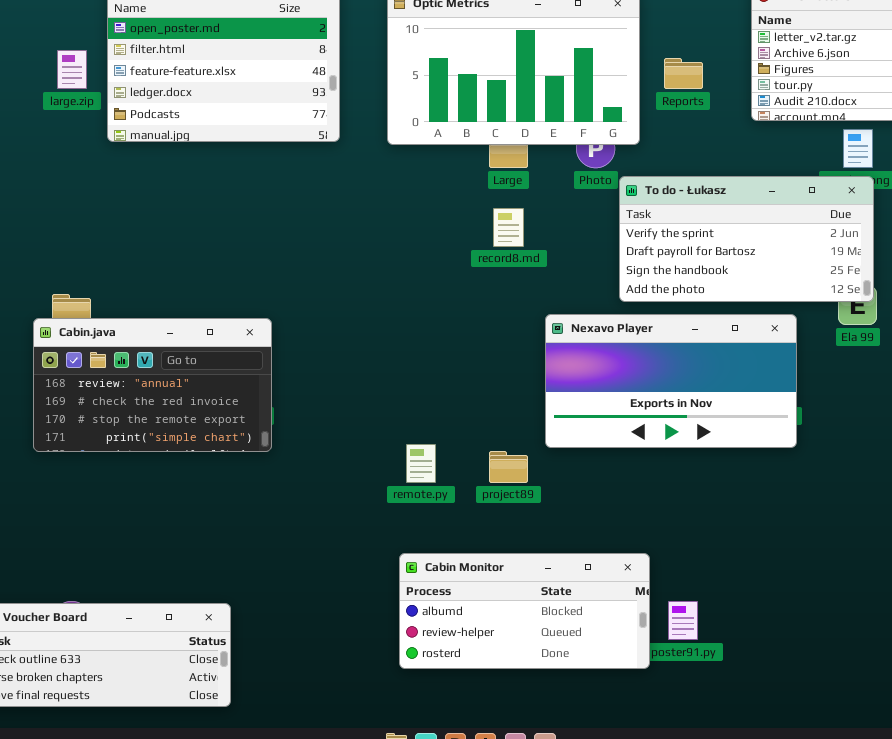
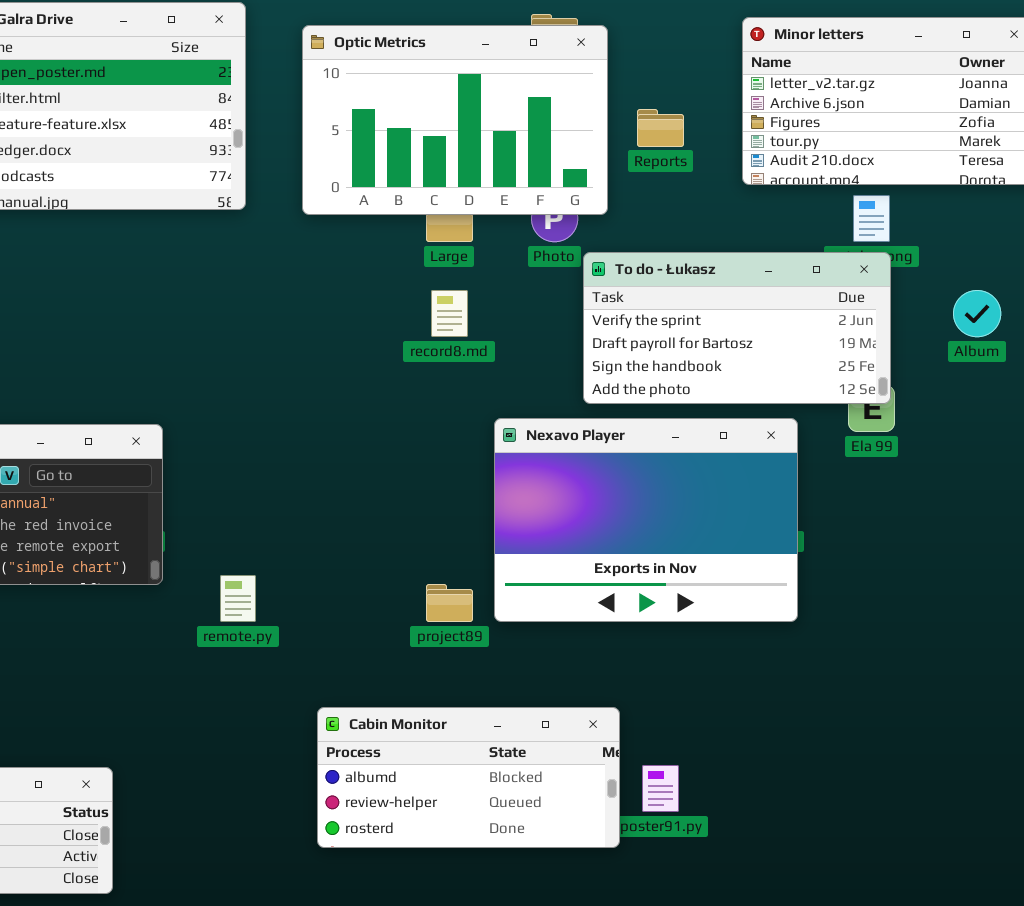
Nexavo Player: [545,314,797,448] -> [494,418,798,622], resized
remote.py: [406,444,436,483] -> [220,575,256,622], moved

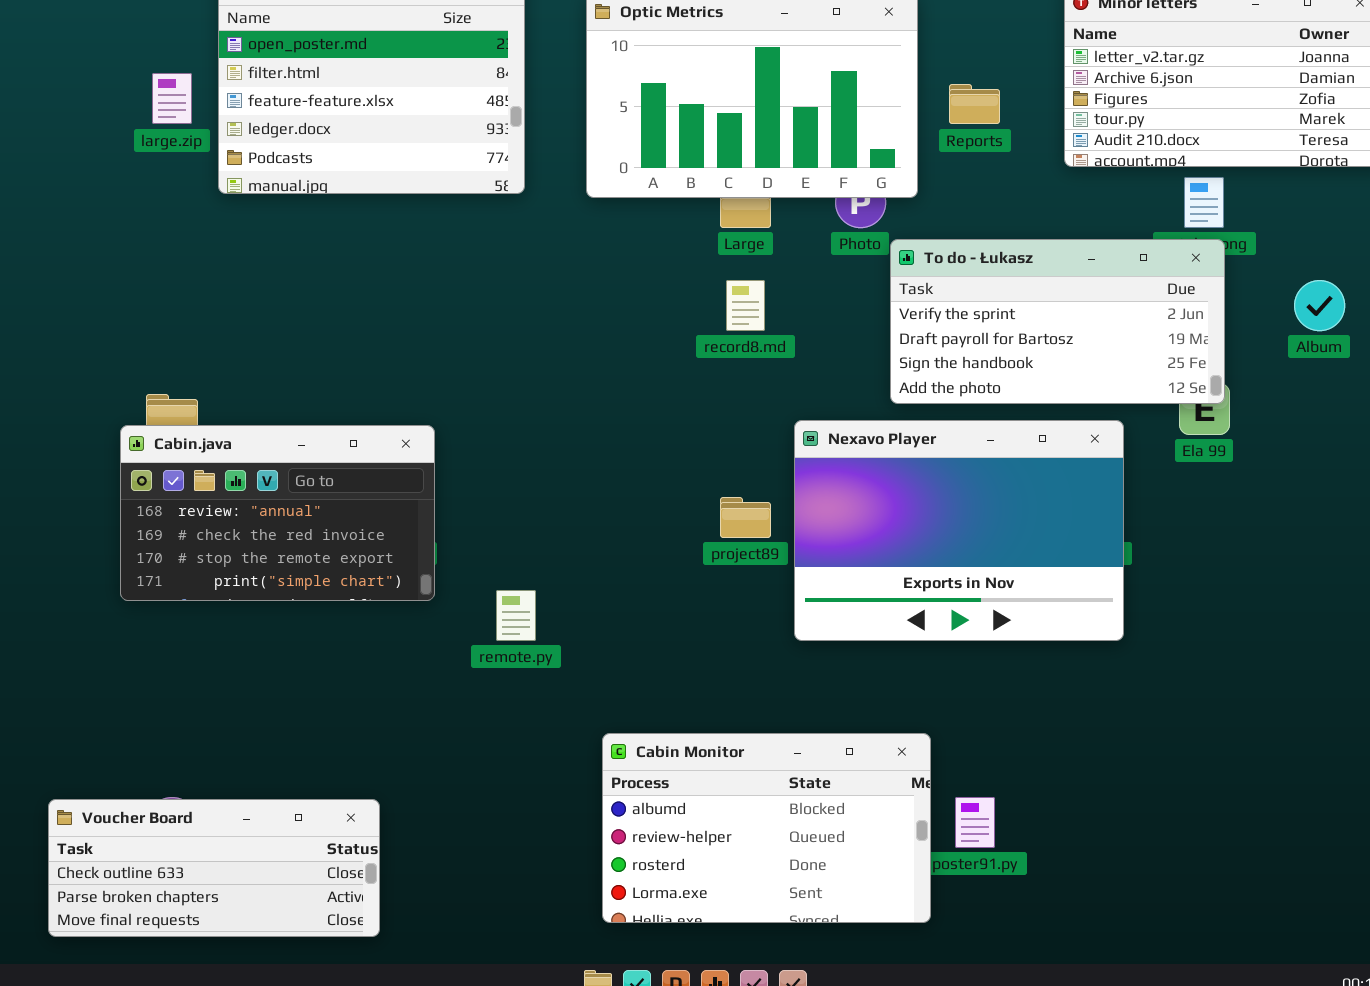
project89: [426,584,473,622] -> [720,497,771,538], moved
Cabin Monitor: [317,707,620,848] -> [602,733,931,923], resized

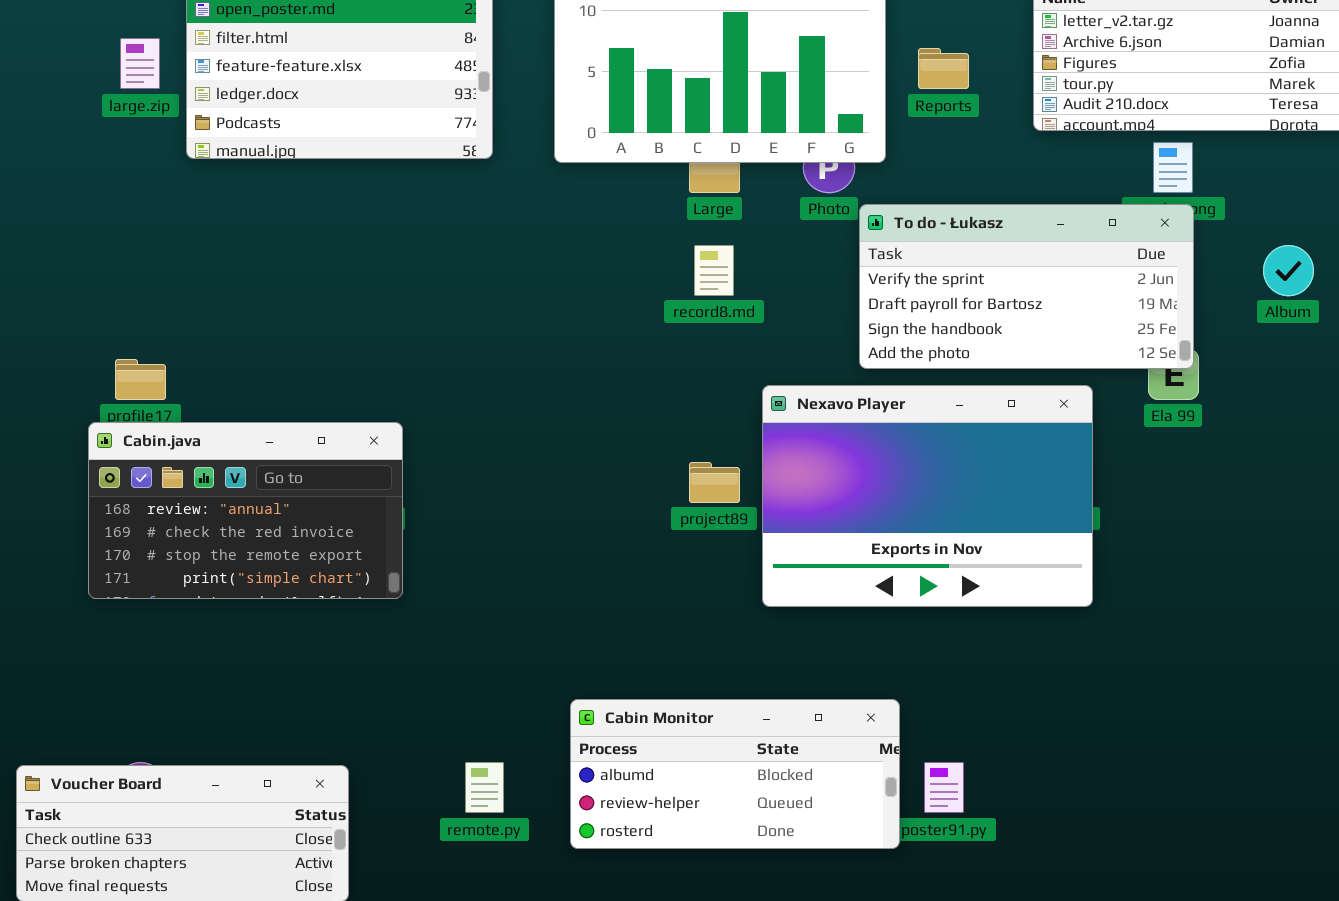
Cabin.java: [120,425,435,601] -> [88,422,403,599], moved
remote.py: [496,590,536,641] -> [465,762,504,813], moved
Cabin Monitor: [602,733,931,923] -> [570,699,900,849], resized

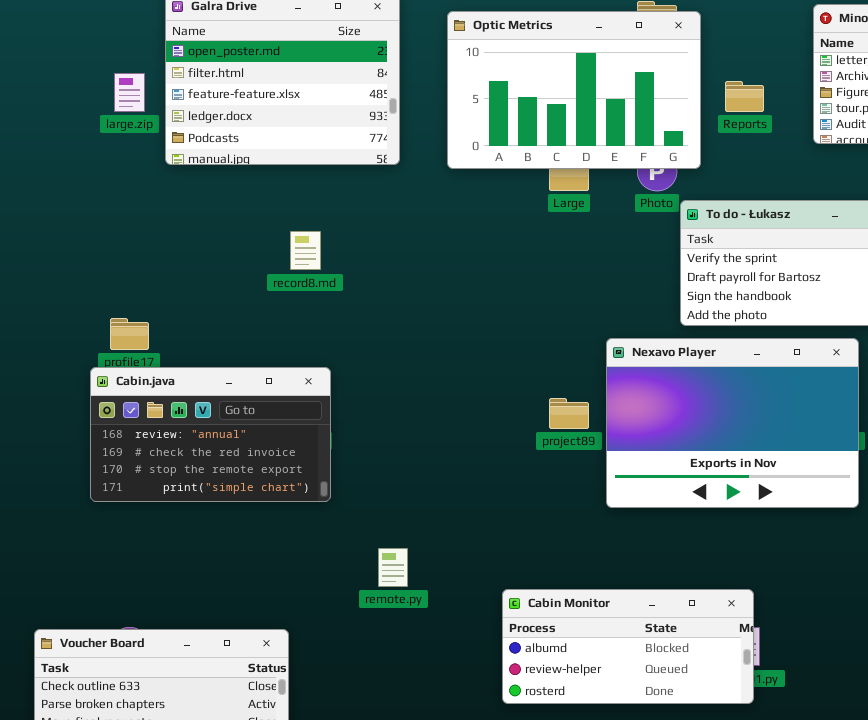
record8.md: [694,245,734,296] -> [290,231,321,270], moved
Cabin Monitor: [570,699,900,849] -> [502,589,754,704], moved
remote.py: [465,762,504,813] -> [378,548,408,587], moved

